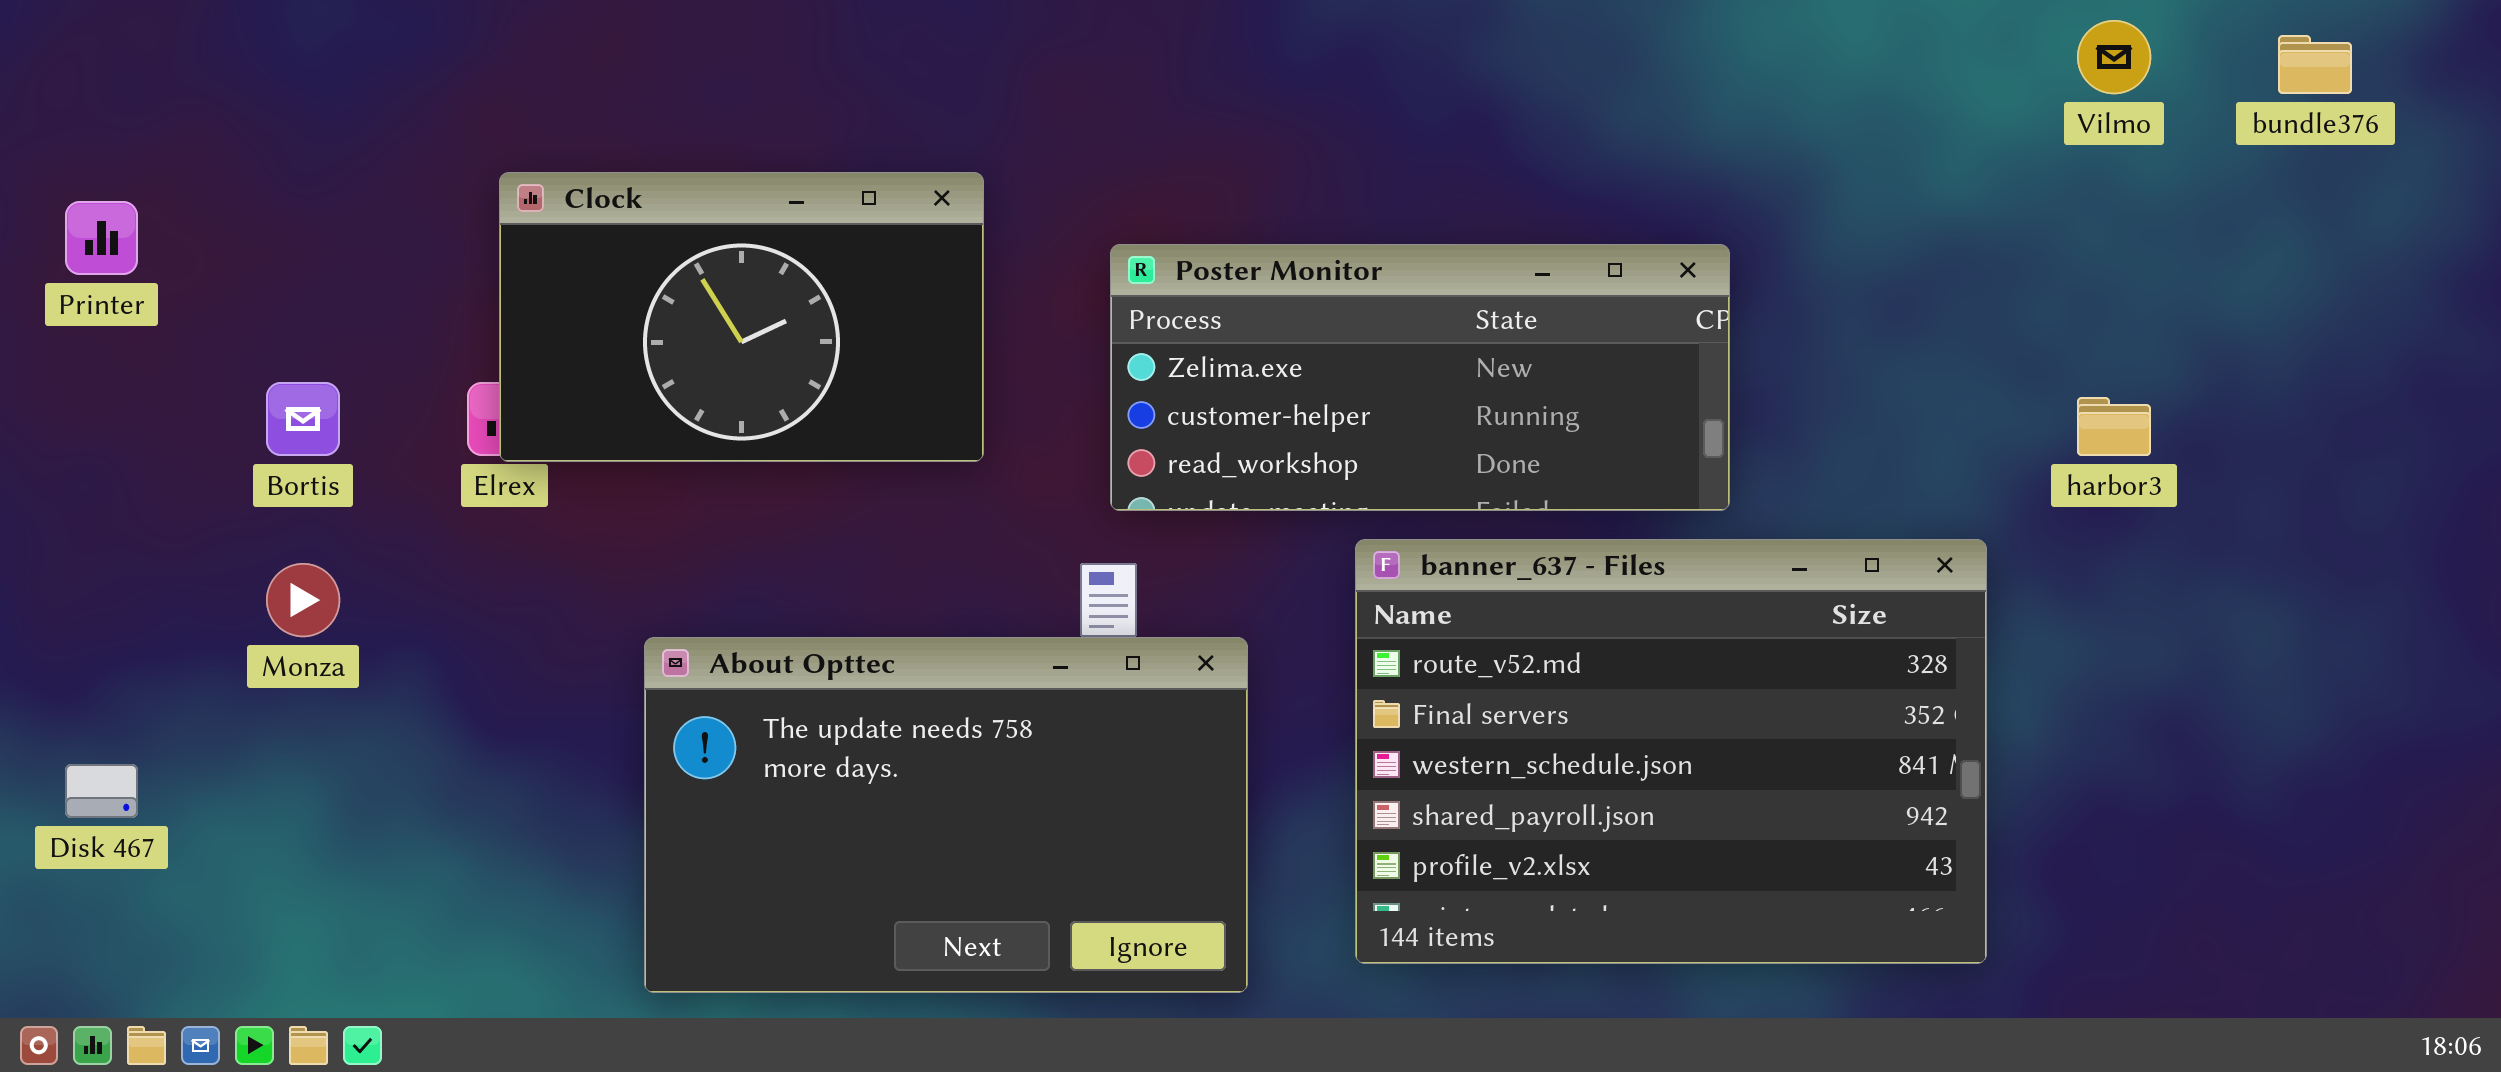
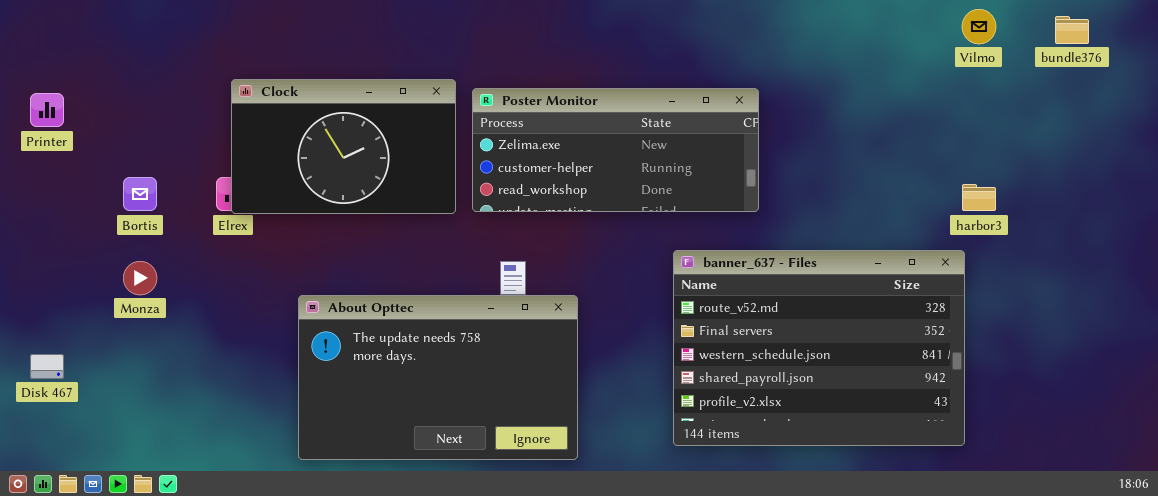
Poster Monitor: [1110,244,1730,511] -> [472,88,759,212], moved
banner_637 - Files: [1355,539,1987,964] -> [673,250,965,446], moved

